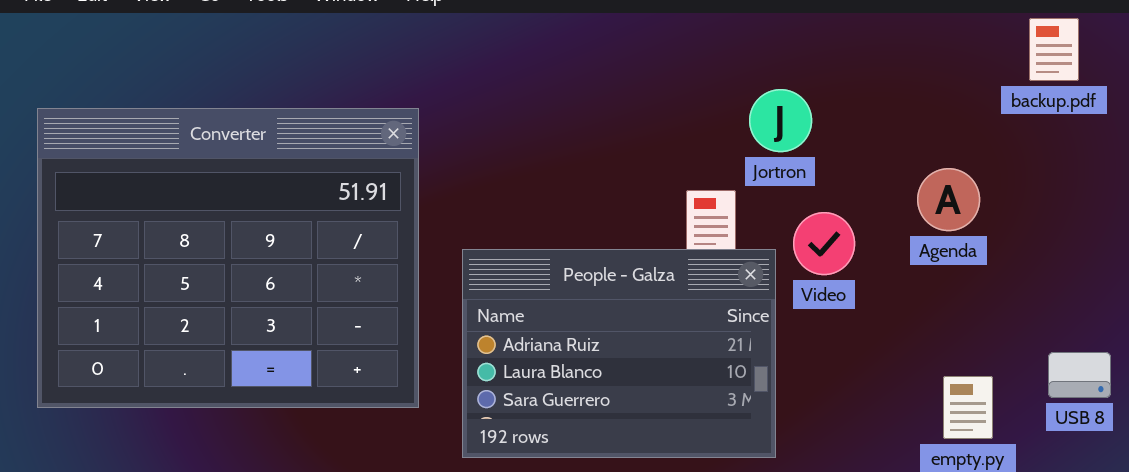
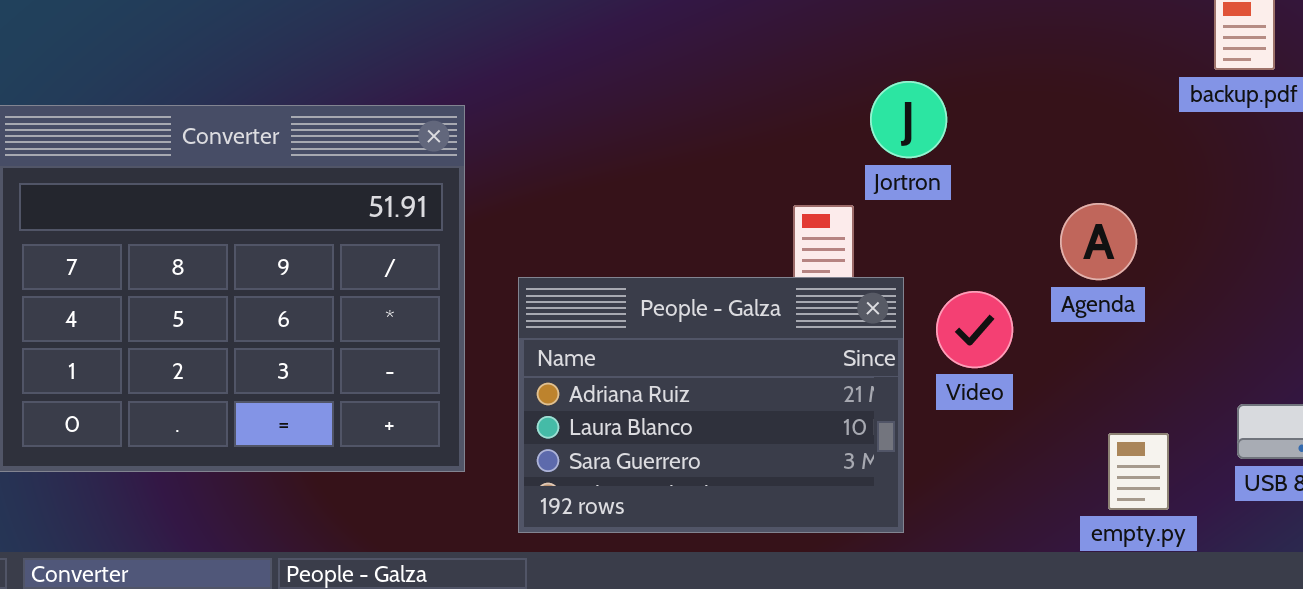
Agenda: [917,168,980,231] -> [1060,203,1137,280], moved
Video: [793,212,855,275] -> [936,291,1013,368], moved

